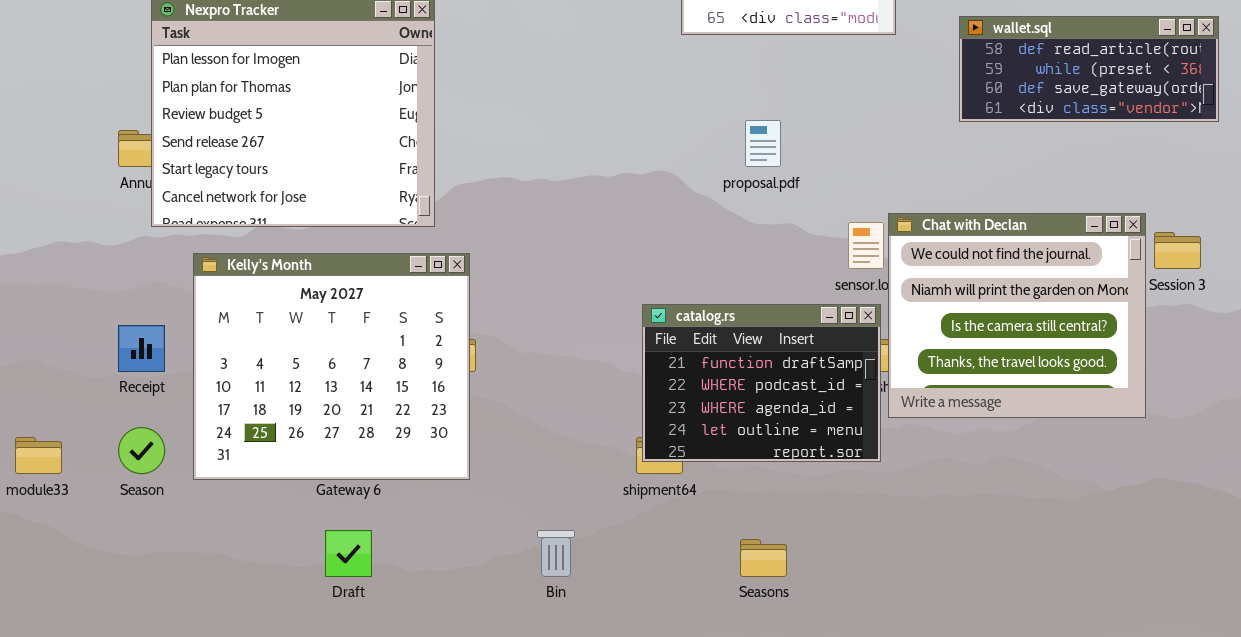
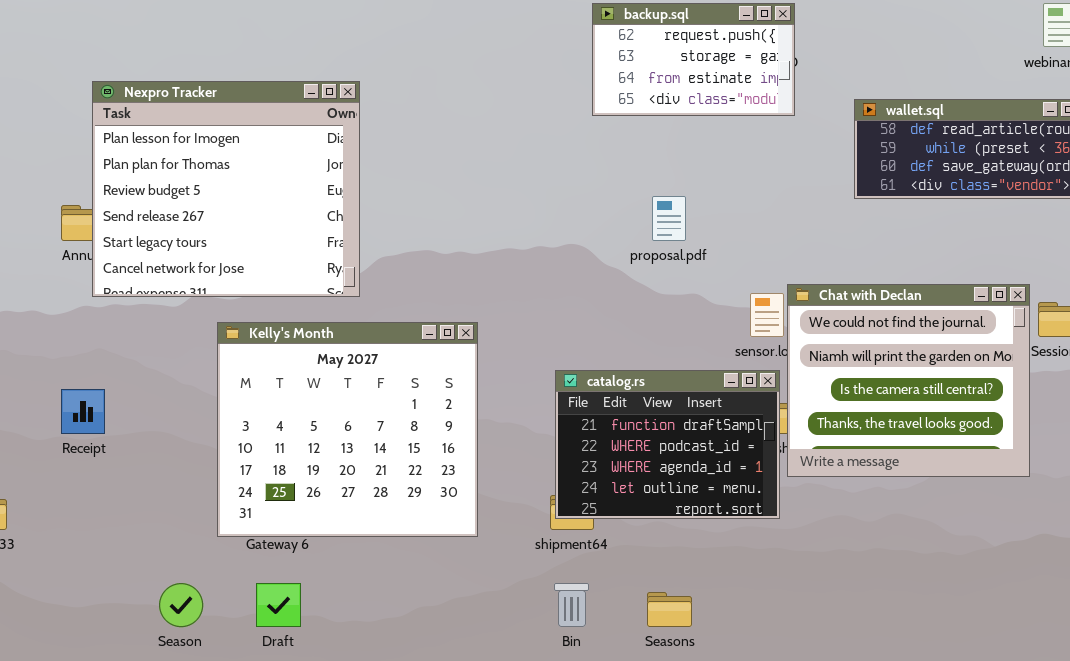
Kelly's Month: [193,253,470,480] -> [217,322,478,537], moved
Season: [118,427,165,474] -> [159,583,203,627], moved
Bin: [537,530,575,577] -> [554,583,589,627], moved

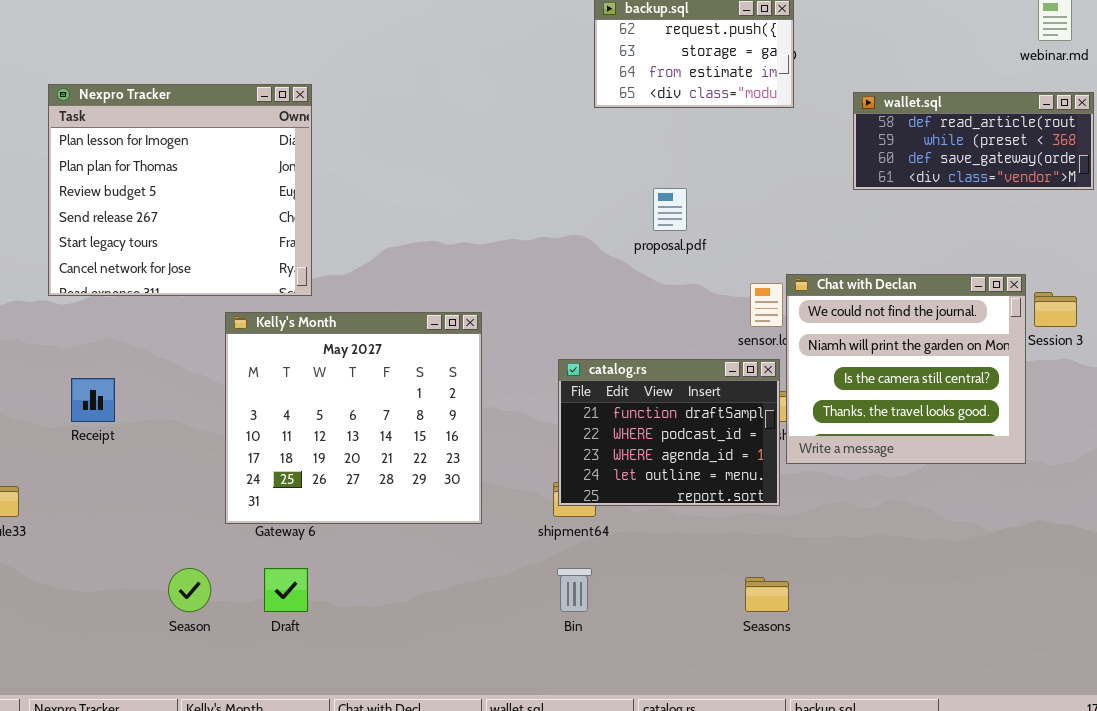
Nexpro Tracker: [92,81,360,297] -> [48,84,312,296], moved
Seasons: [647,592,692,627] -> [745,577,789,612], moved

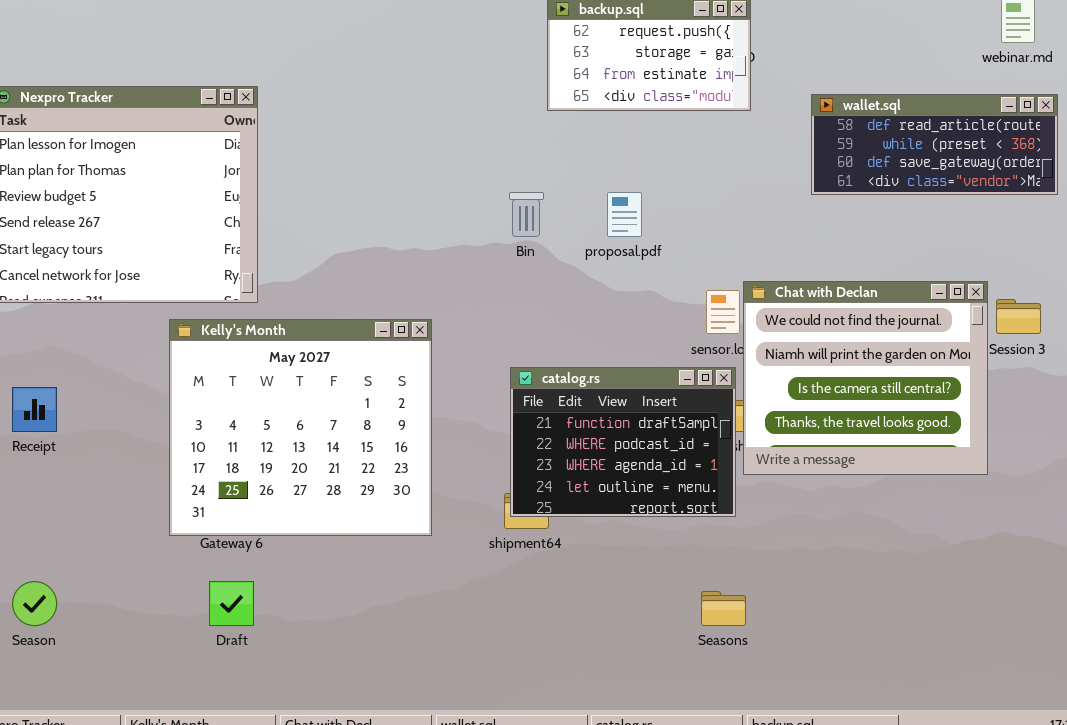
Season: [168,568,211,612] -> [12,581,57,626], moved
Bin: [557,568,592,612] -> [509,192,544,237], moved

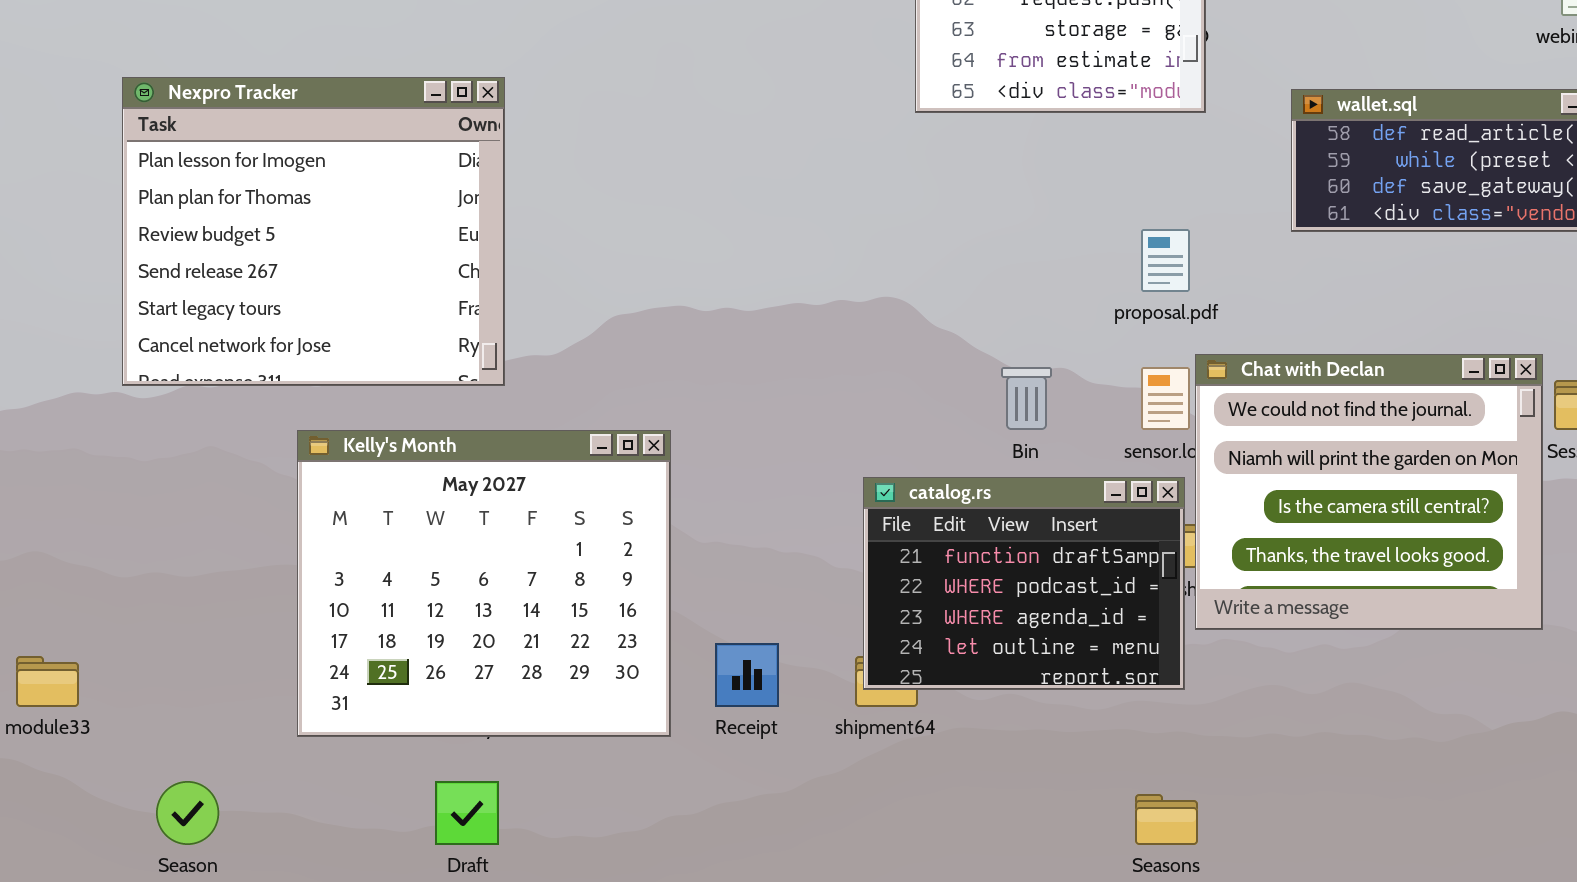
Bin: [509,192,544,237] -> [1001,367,1052,430], moved
proposal.pdf: [607,192,642,237] -> [1141,229,1190,292], moved
Kelly's Month: [169,319,432,536] -> [297,430,671,737], moved
Receipt: [12,387,57,432] -> [715,643,779,707], moved

